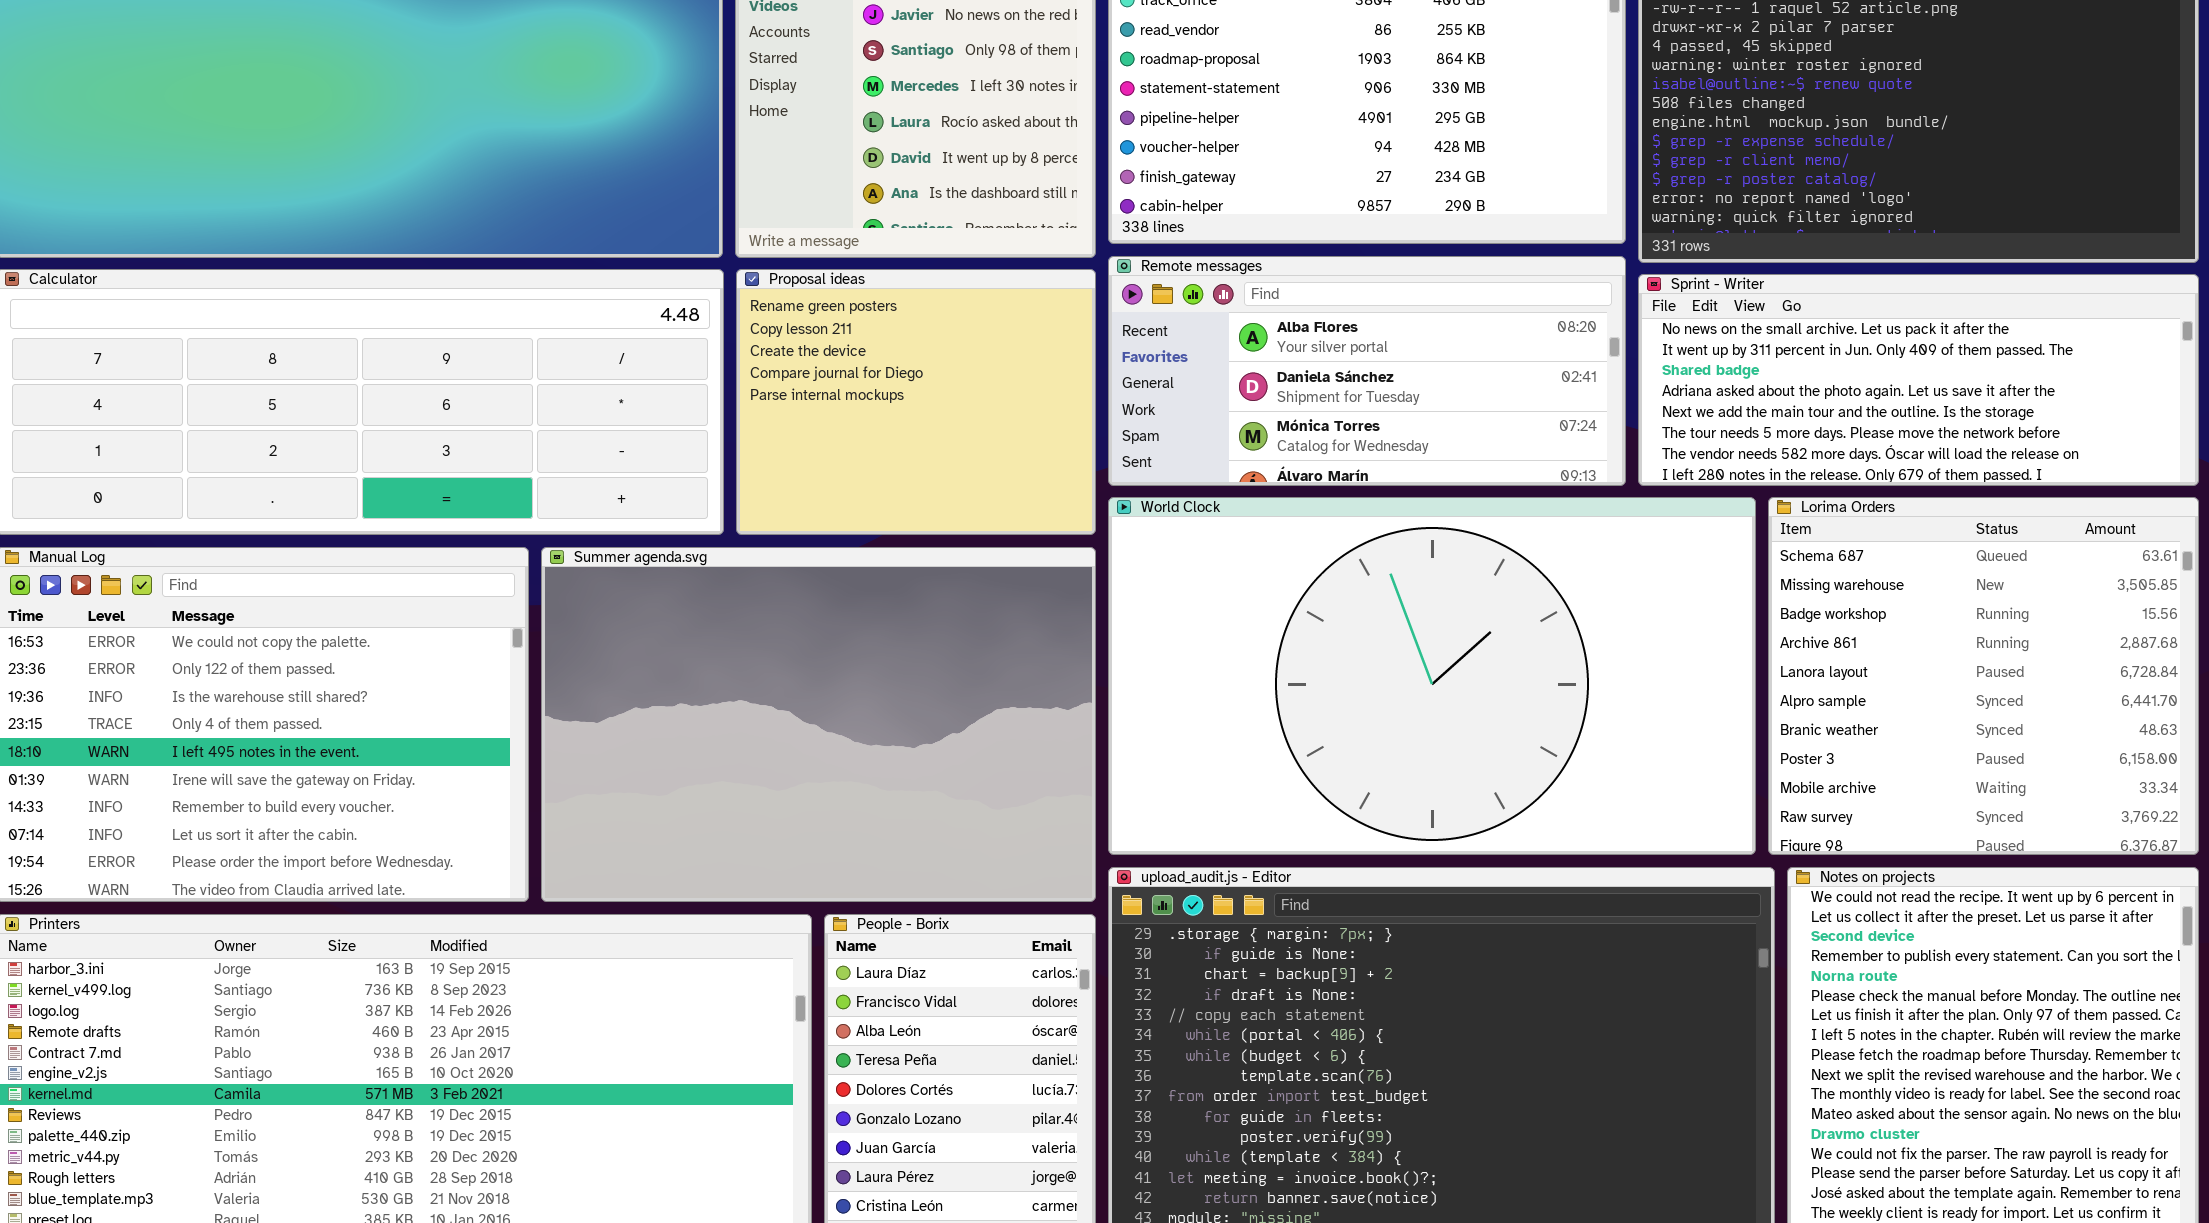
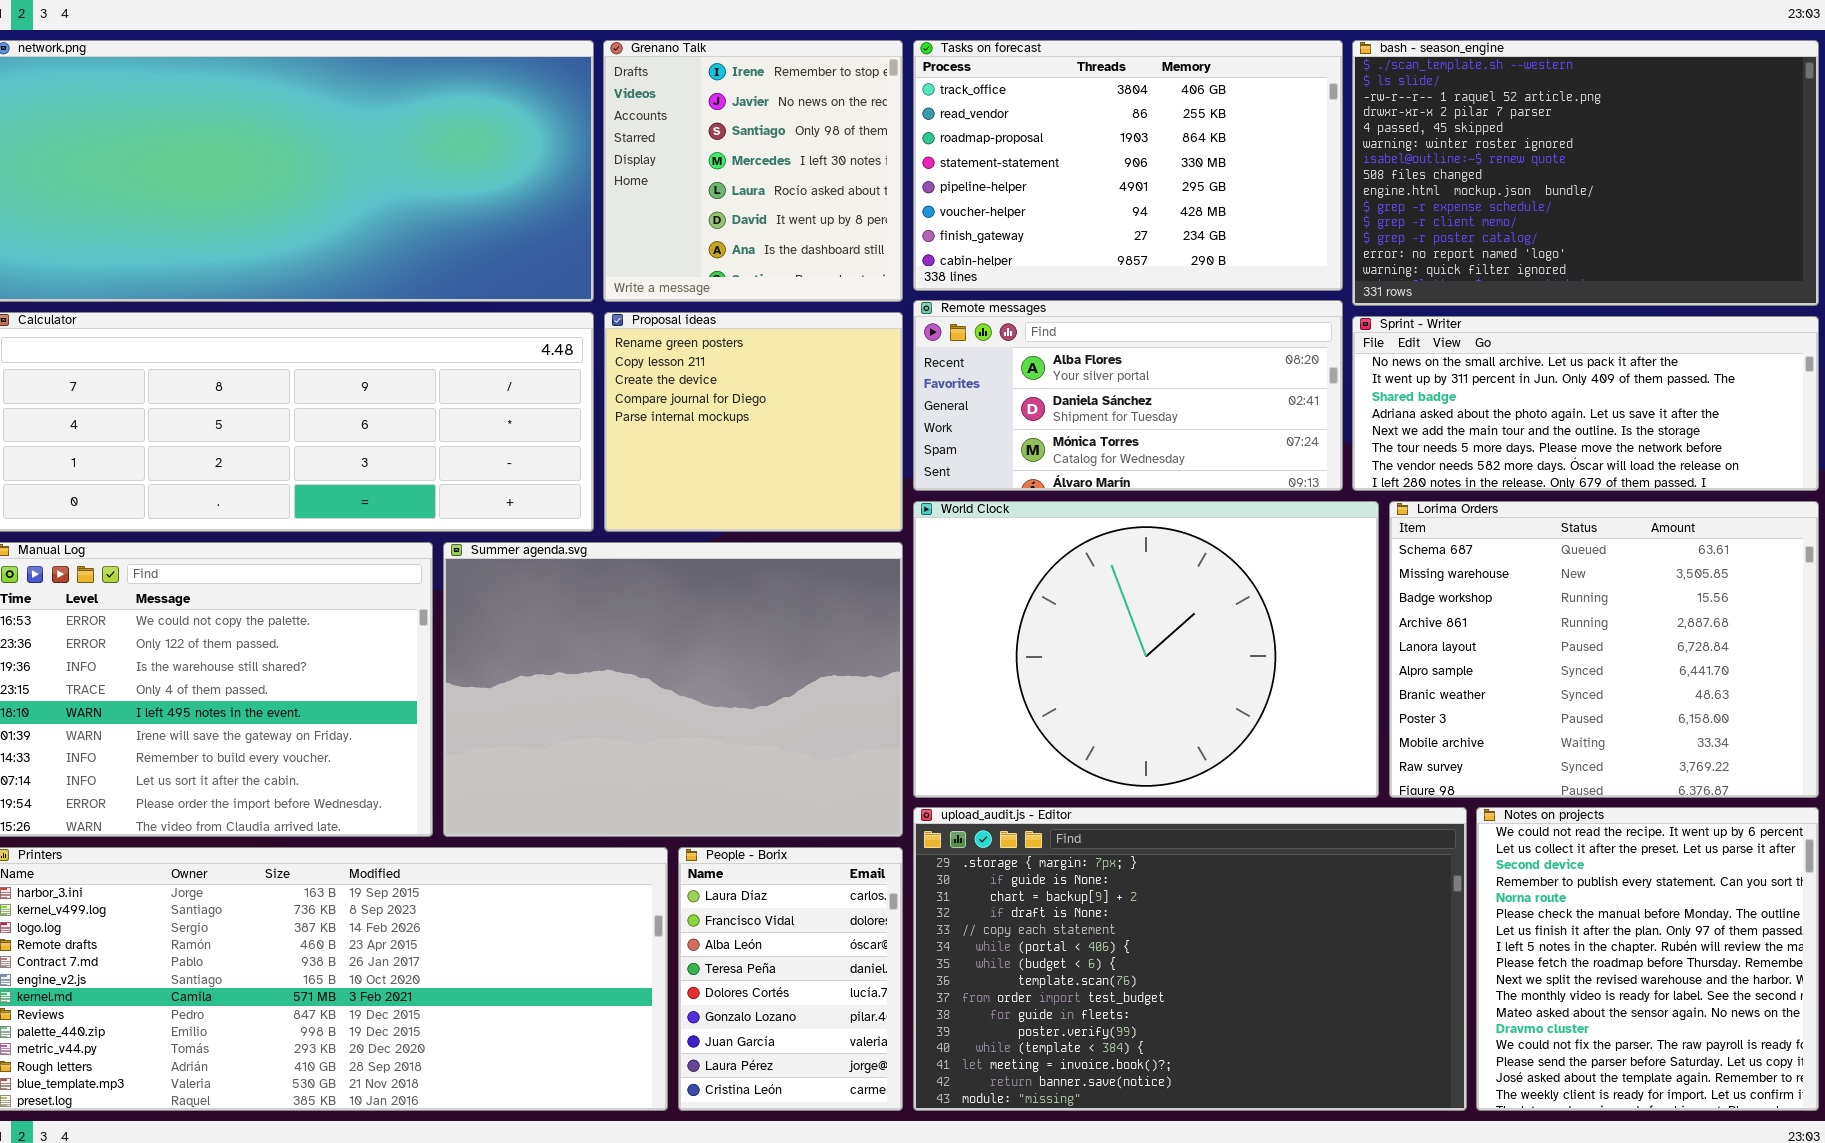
World Clock: [1108,497,1756,855] -> [913,501,1379,798], resized
Lorima Orders: [1768,497,2199,855] -> [1389,501,1819,798], resized

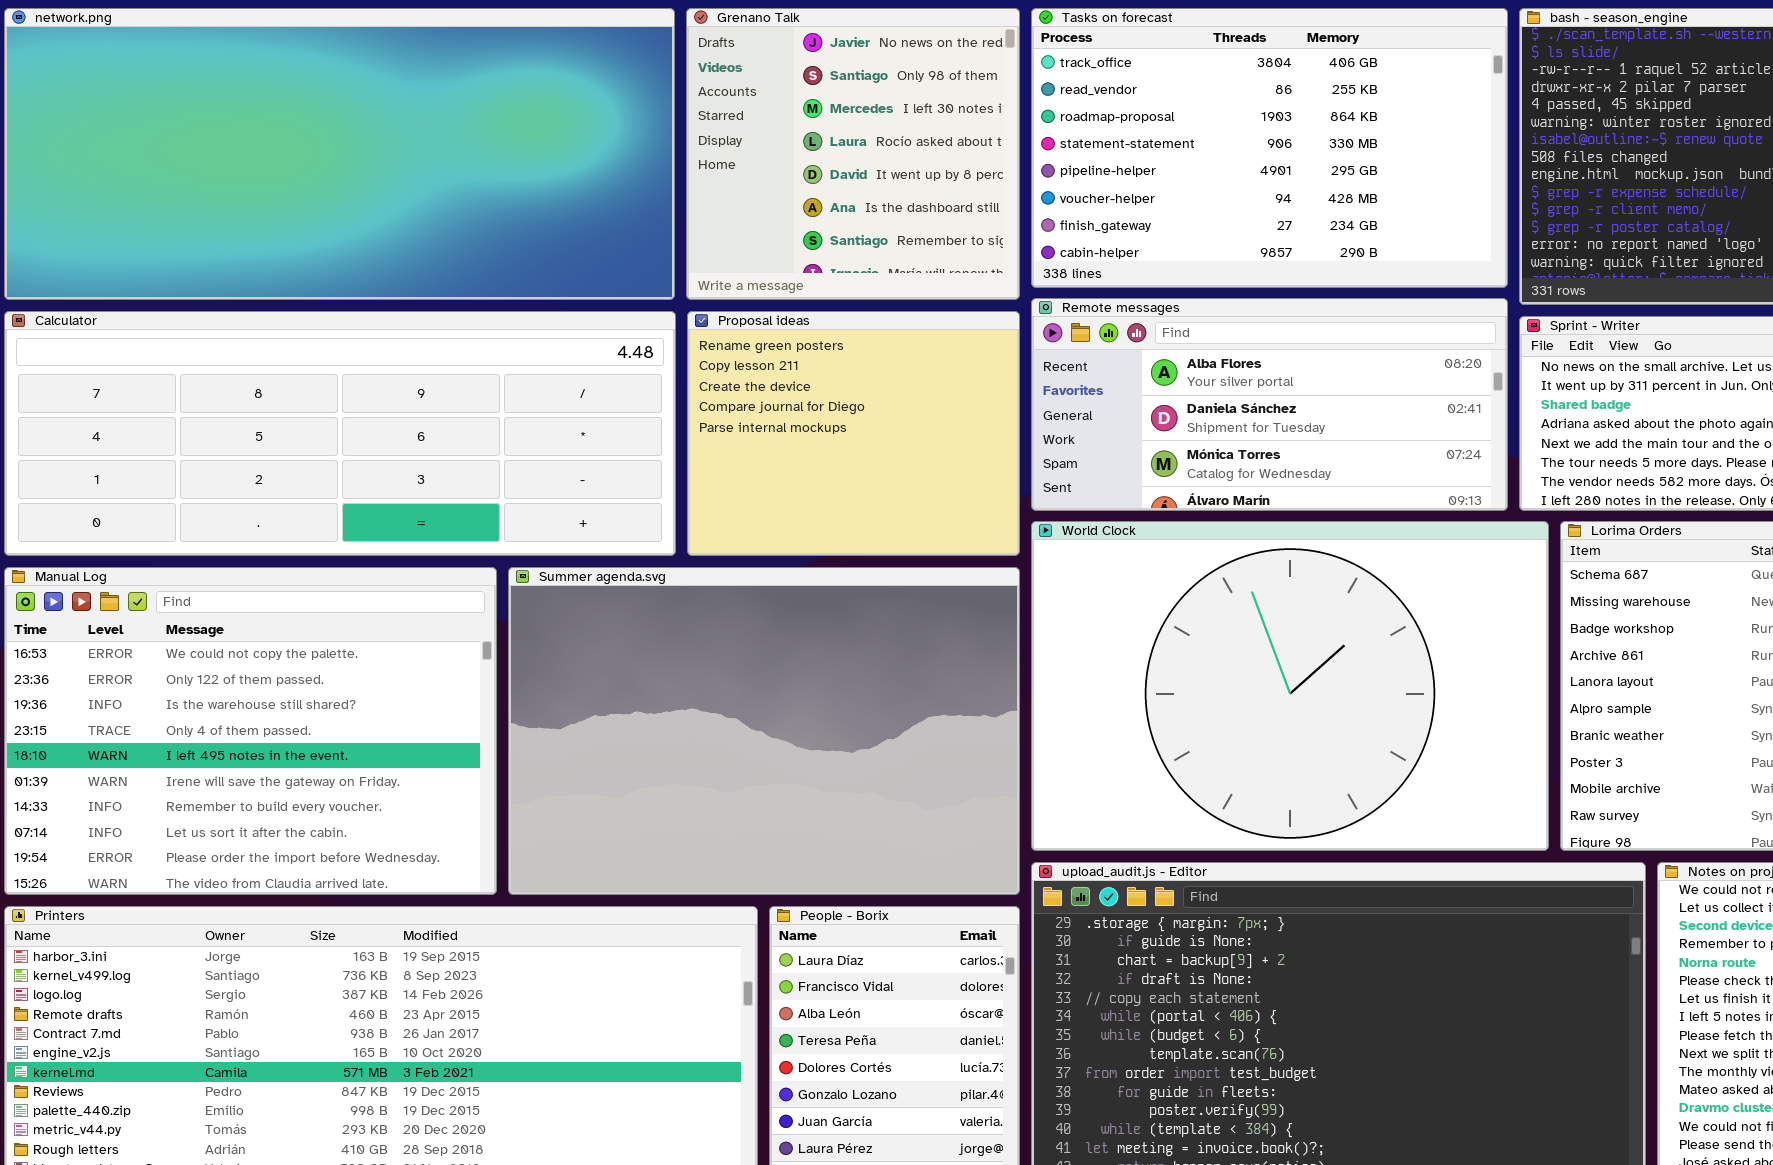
Grenano Talk: [603,40,903,302] -> [686,8,1020,300], scrolled down 1 row

